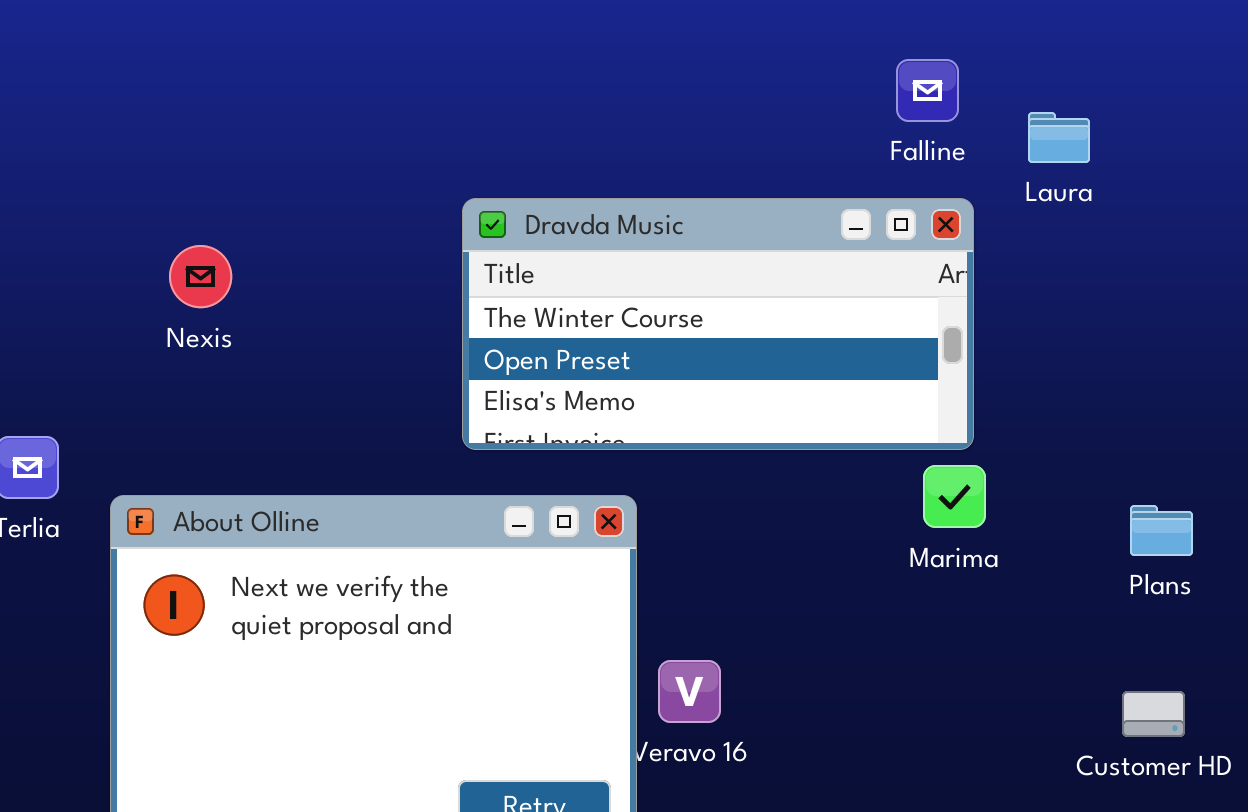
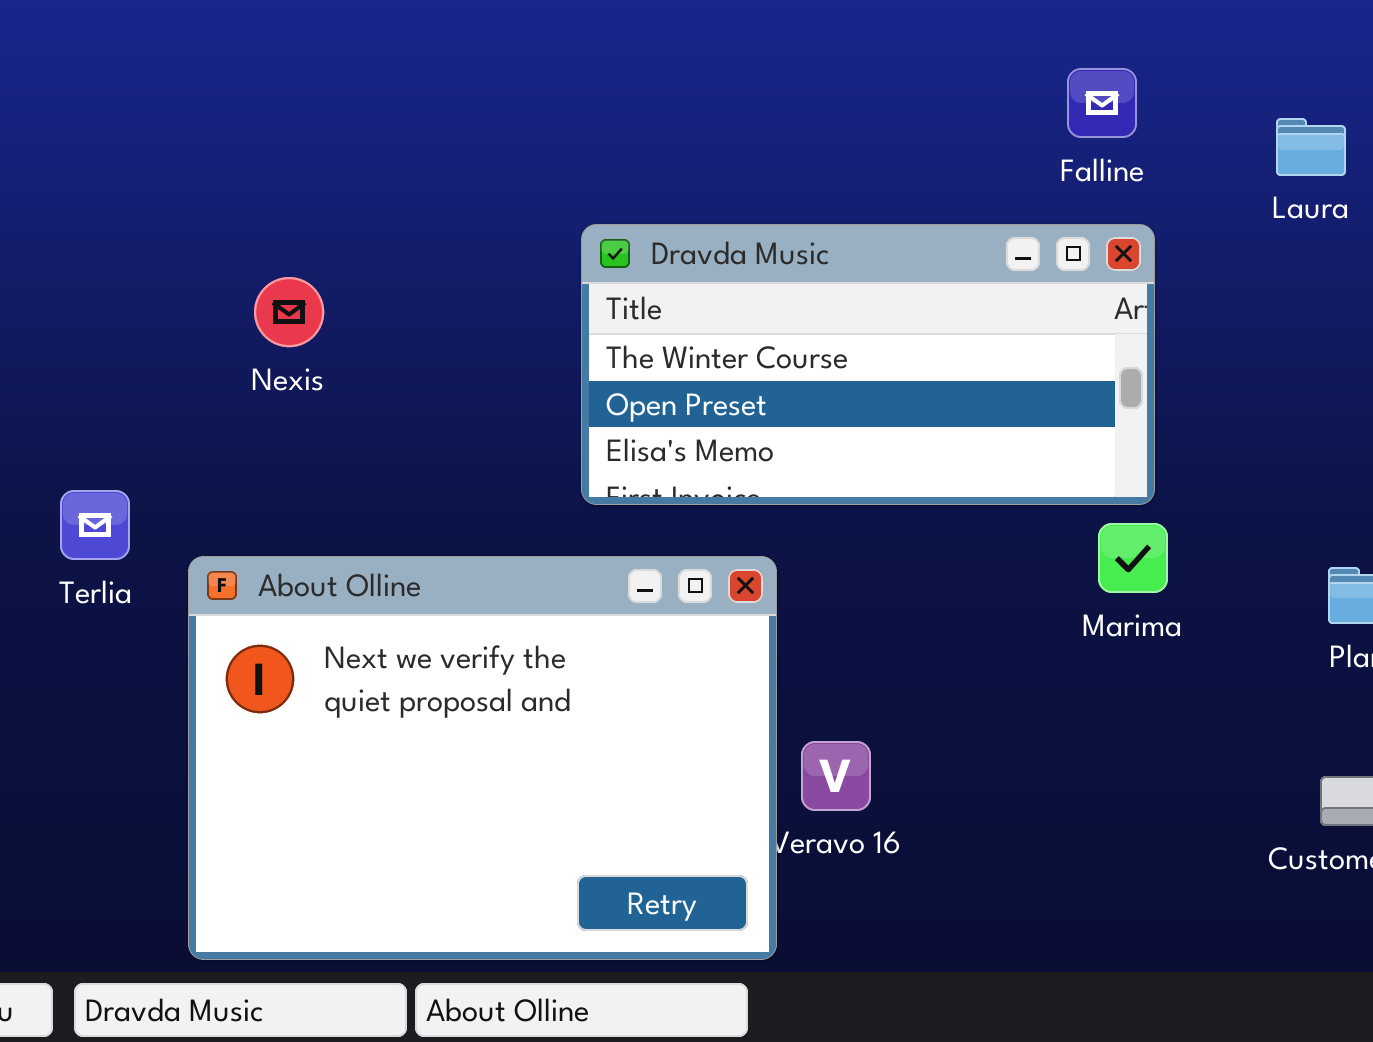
Laura: [1028,112,1090,163] -> [1276,118,1346,176], moved

